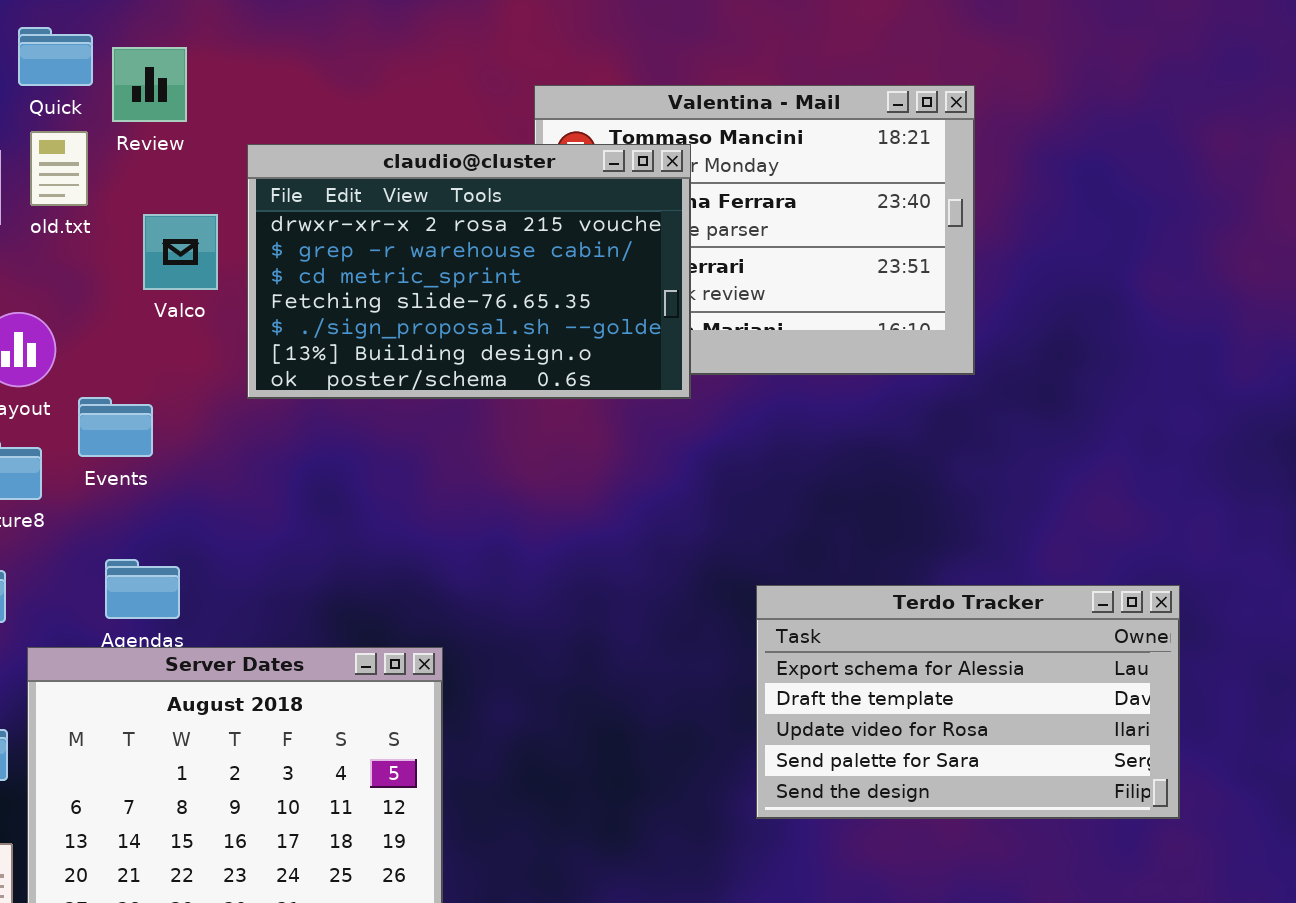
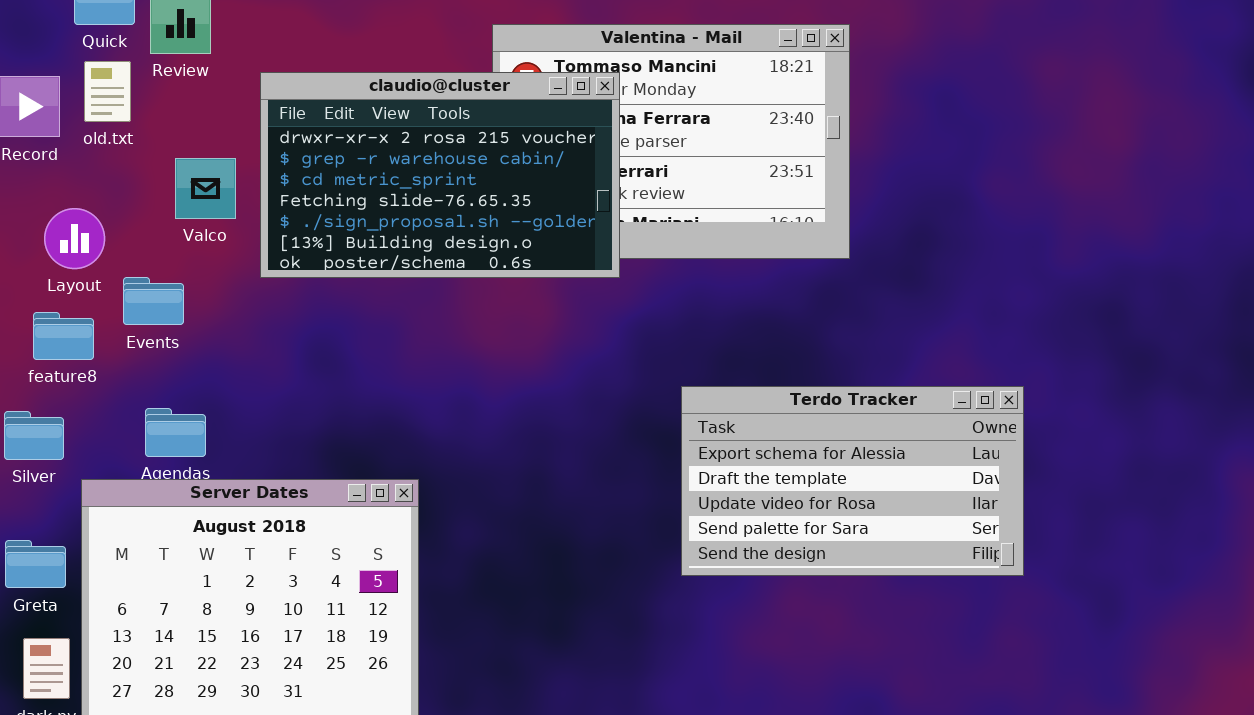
Valco: [143,214,218,290] -> [175,158,236,219], moved
Terdo Tracker: [756,585,1180,819] -> [681,386,1024,576], moved

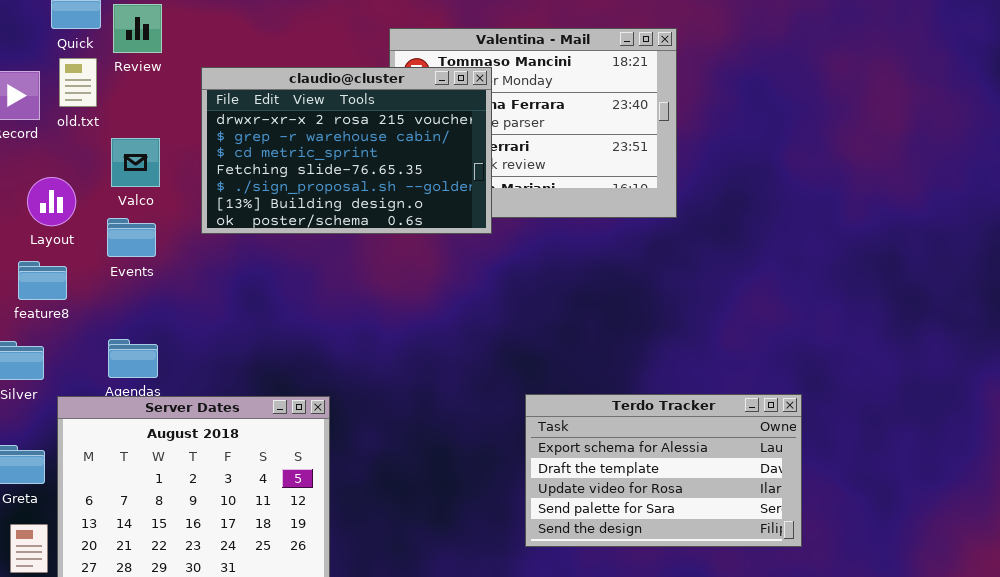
Valco: [175,158,236,219] -> [111,138,160,187], moved
Events: [123,277,184,325] -> [107,218,156,257], moved
Terdo Tracker: [681,386,1024,576] -> [525,394,802,547], moved

